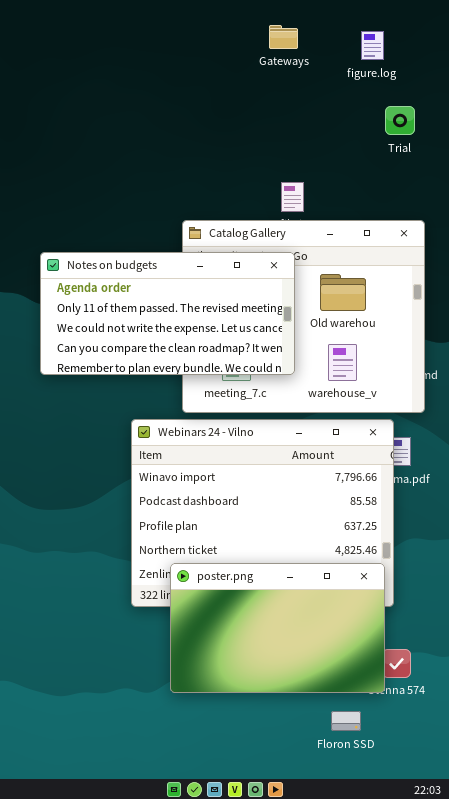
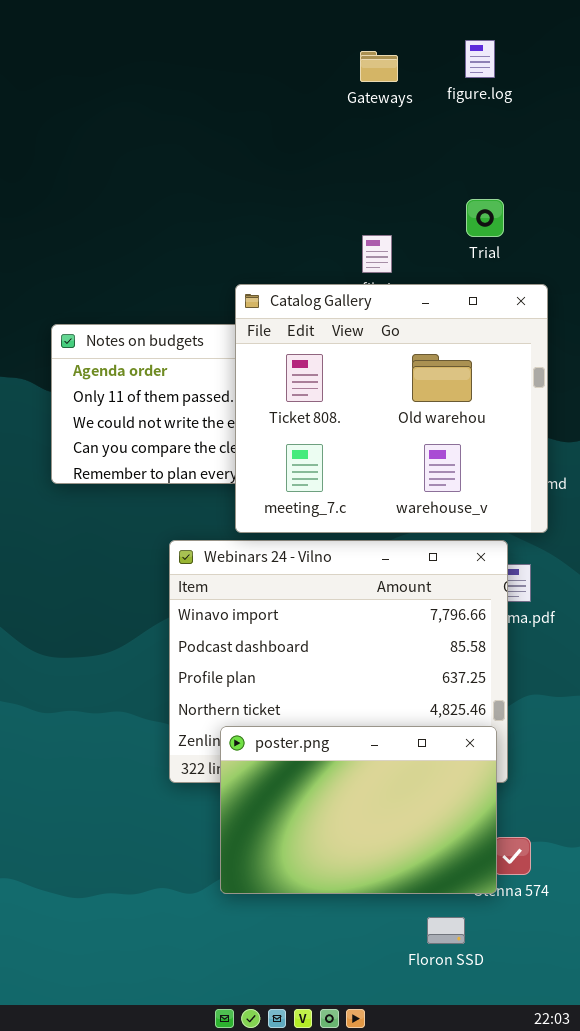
Gateways: [269,25,298,49] -> [360,51,398,82], moved
Trial: [385,106,415,135] -> [466,199,504,237], moved
Catalog Gallery: [182,220,425,413] -> [235,284,548,533], raised

